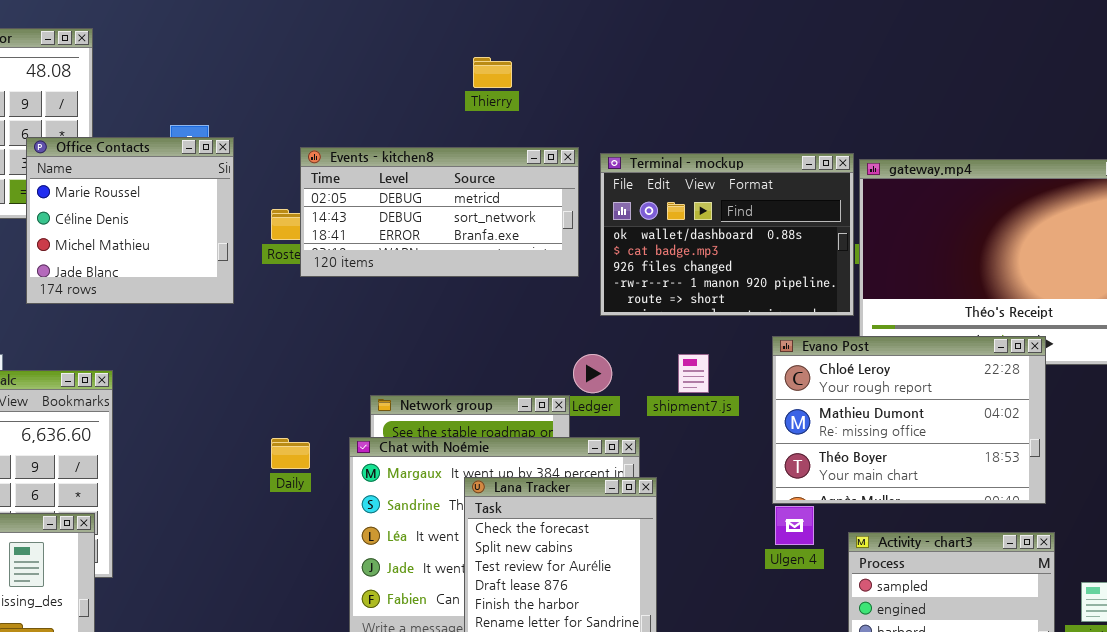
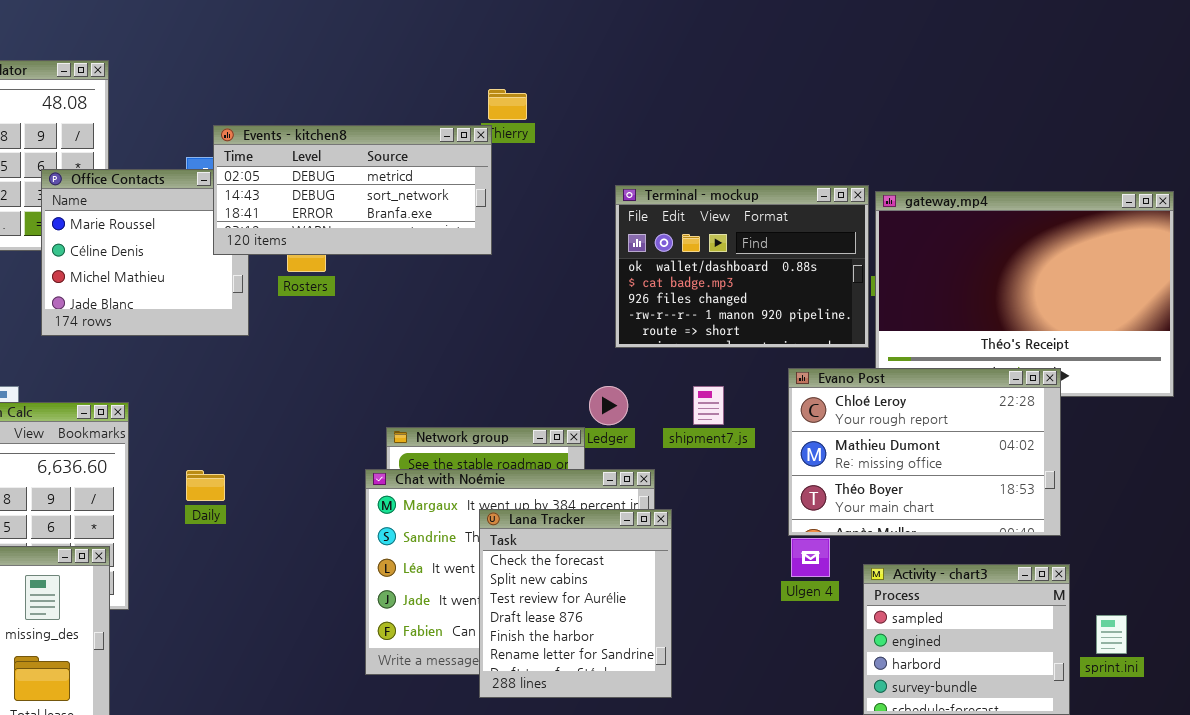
Events - kitchen8: [300,147,579,277] -> [213,125,492,255], moved
Daily: [271,438,310,469] -> [186,470,225,501], moved

